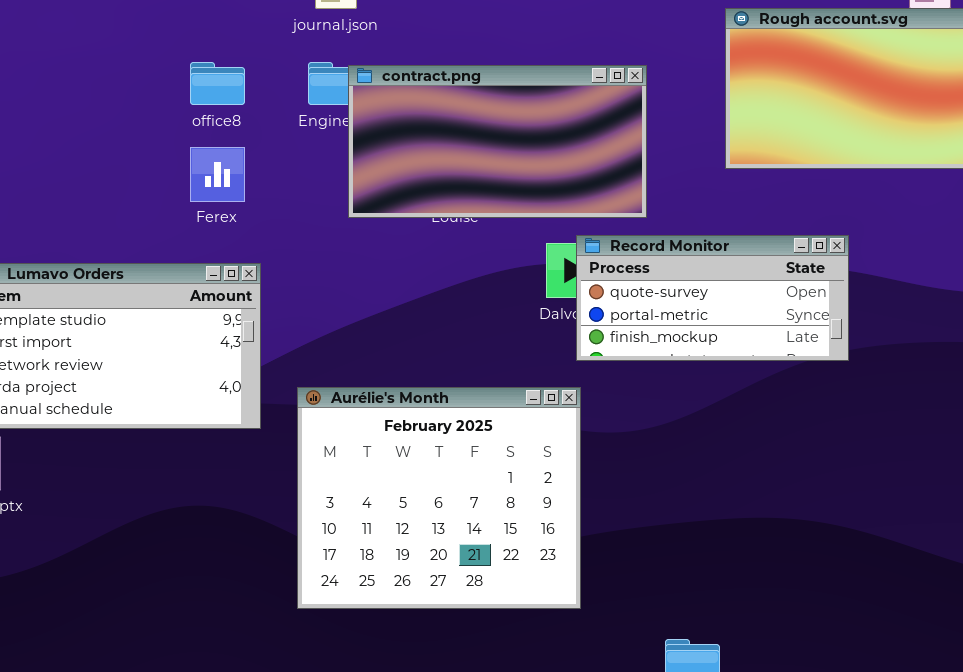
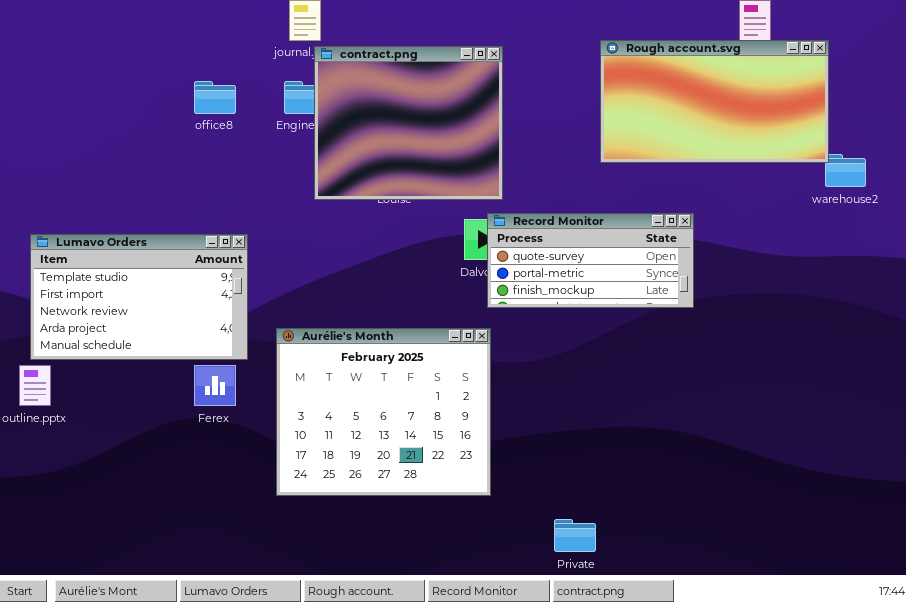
contract.png: [348,65,647,218] -> [314,46,503,200], resized
Ferex: [190,147,245,202] -> [194,365,236,406], moved

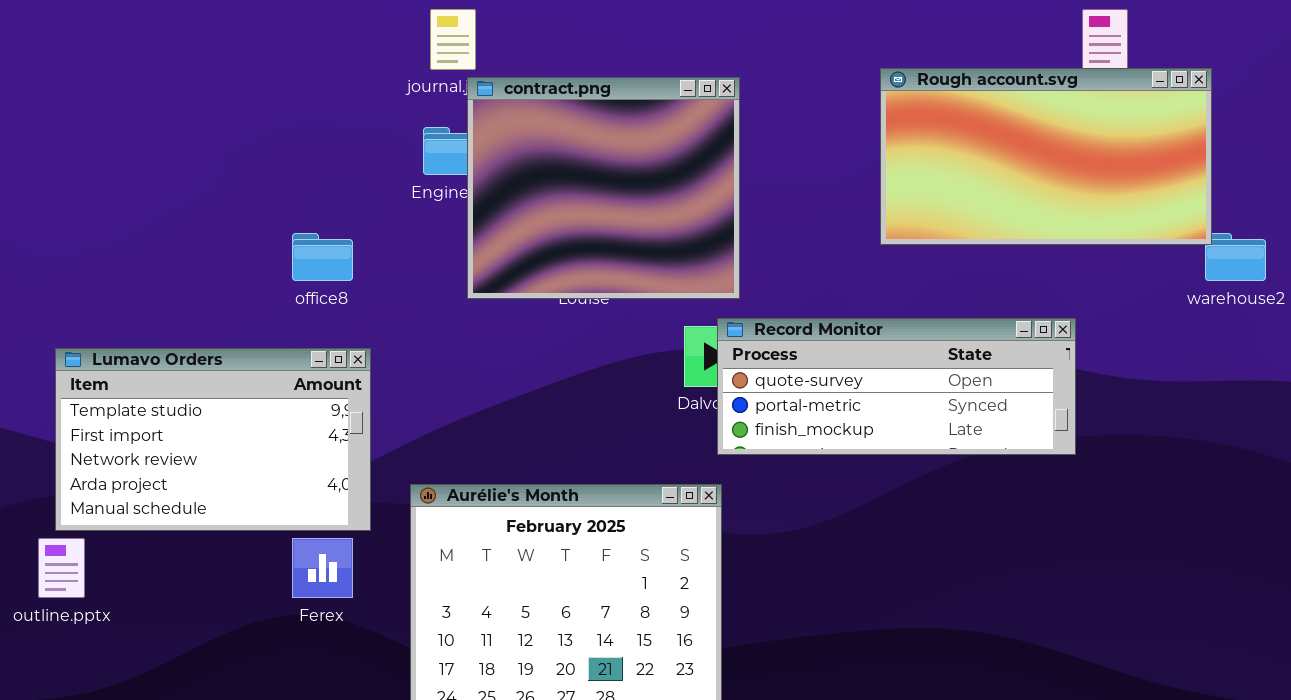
office8: [194,81,236,114] -> [292,233,353,281], moved
Record Monitor: [487,213,694,308] -> [717,318,1076,455], resized

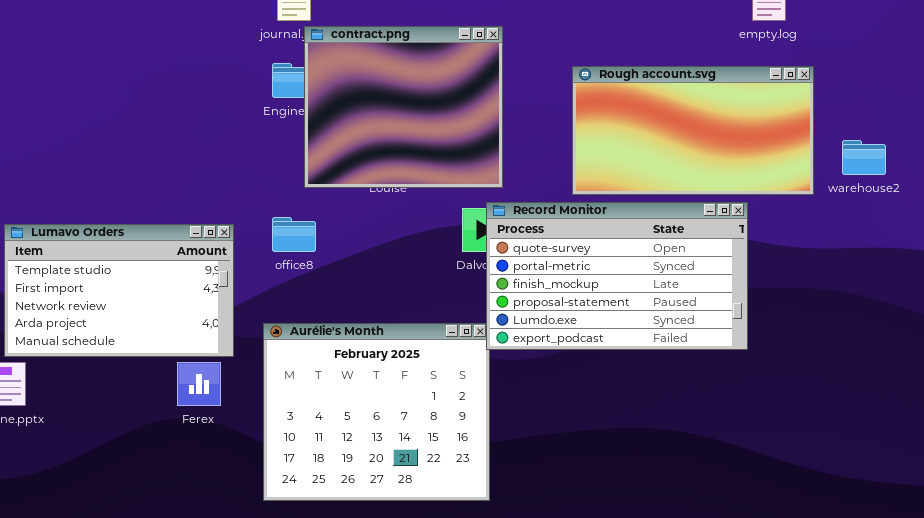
Rough account.svg: [880,68,1212,245] -> [572,66,814,195], moved
office8: [292,233,353,281] -> [272,217,316,252], moved
Record Monitor: [717,318,1076,455] -> [486,202,748,350], resized

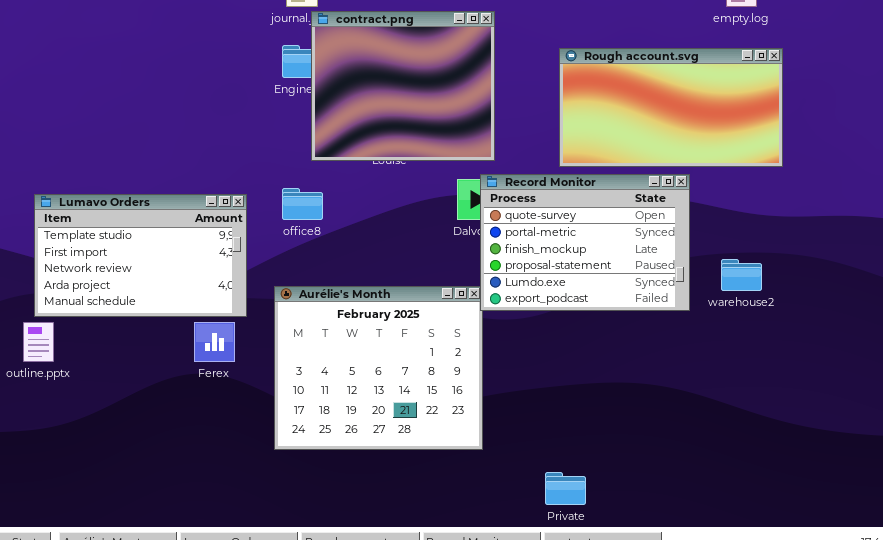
warehouse2: [842,140,886,175] -> [721,259,762,291], moved
Record Monitor: [486,202,748,350] -> [480,174,690,311], resized

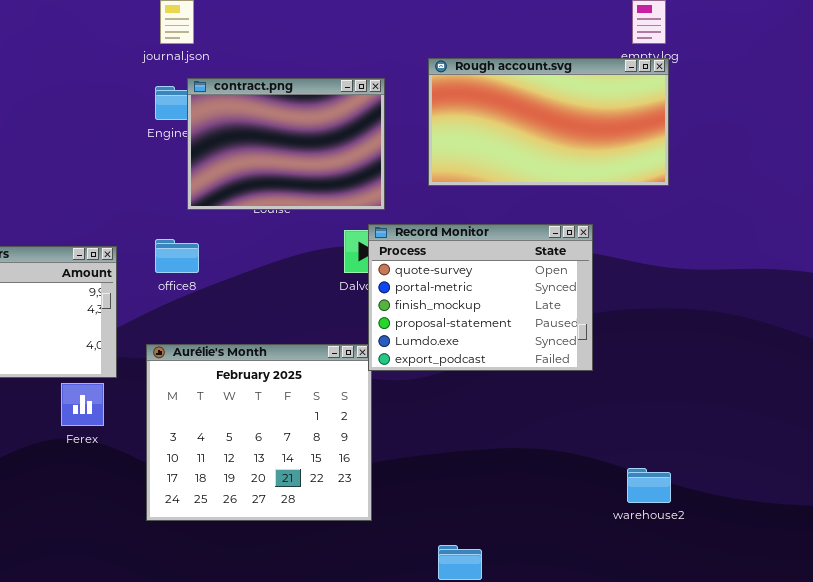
contract.png: [311,11,495,161] -> [187,78,385,210], resized
Rough account.svg: [559,48,783,167] -> [428,58,669,186], moved
warehouse2: [721,259,762,291] -> [627,468,671,503], moved

